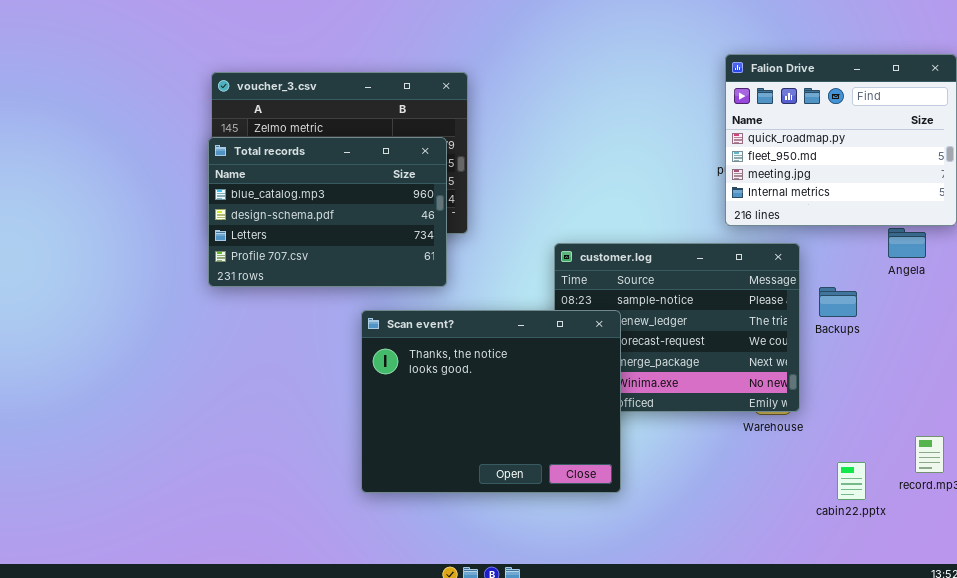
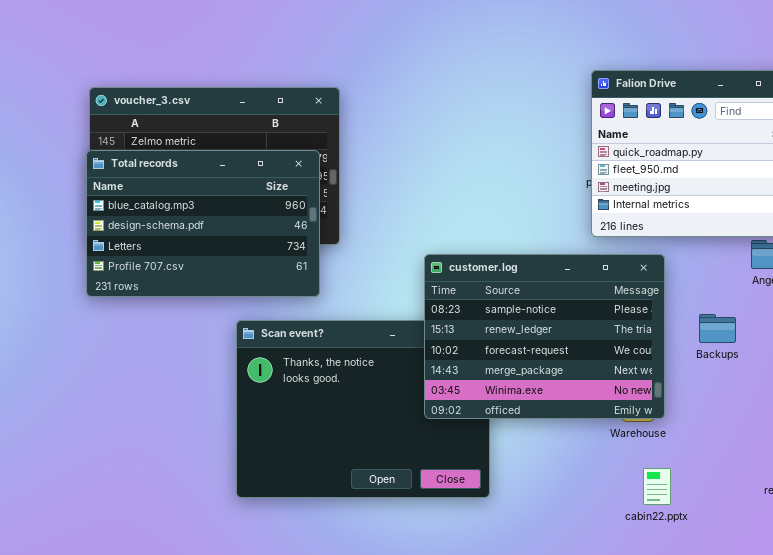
customer.log: [554,243,800,412] -> [424,254,665,419], raised
Backups: [819,287,857,317] -> [699,314,736,343], moved
cabin22.pptx: [837,462,866,500] -> [643,468,671,505], moved

